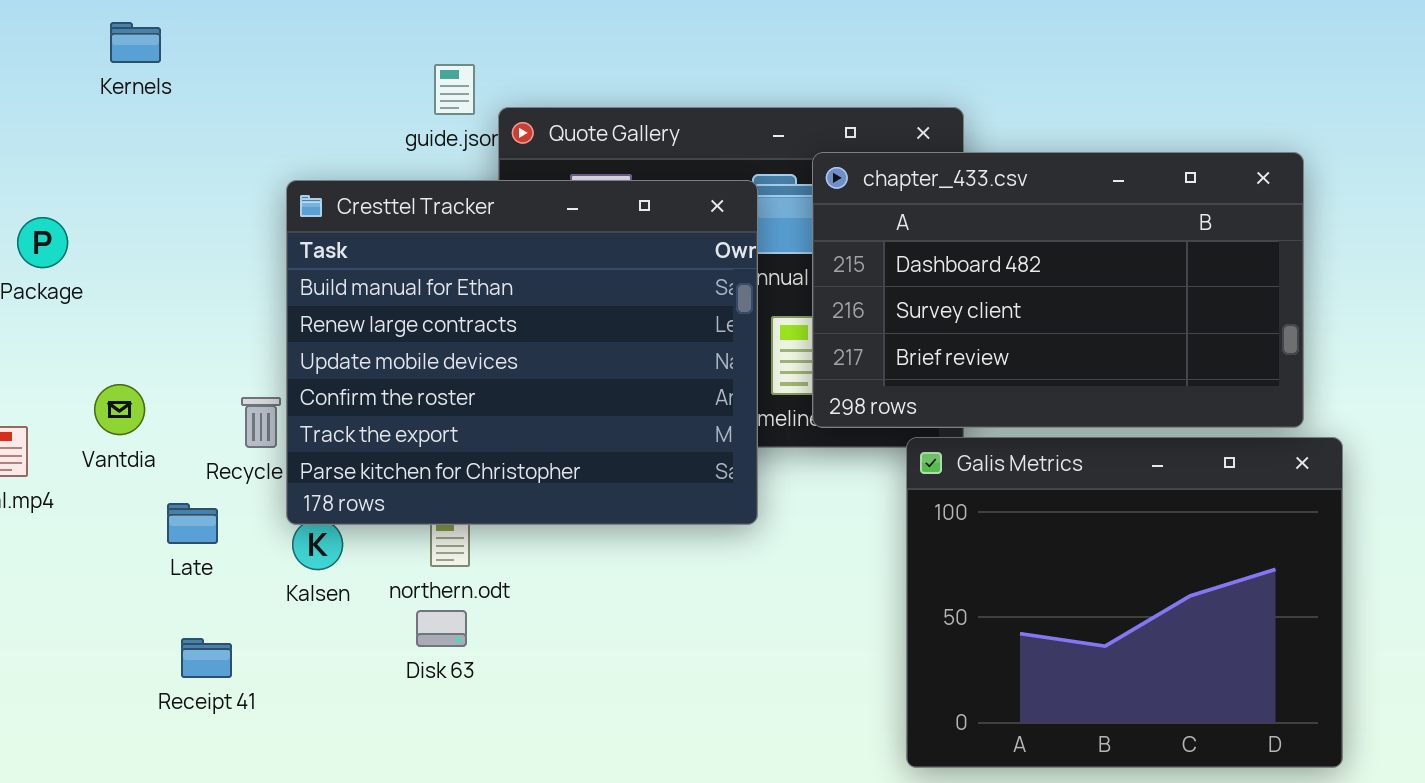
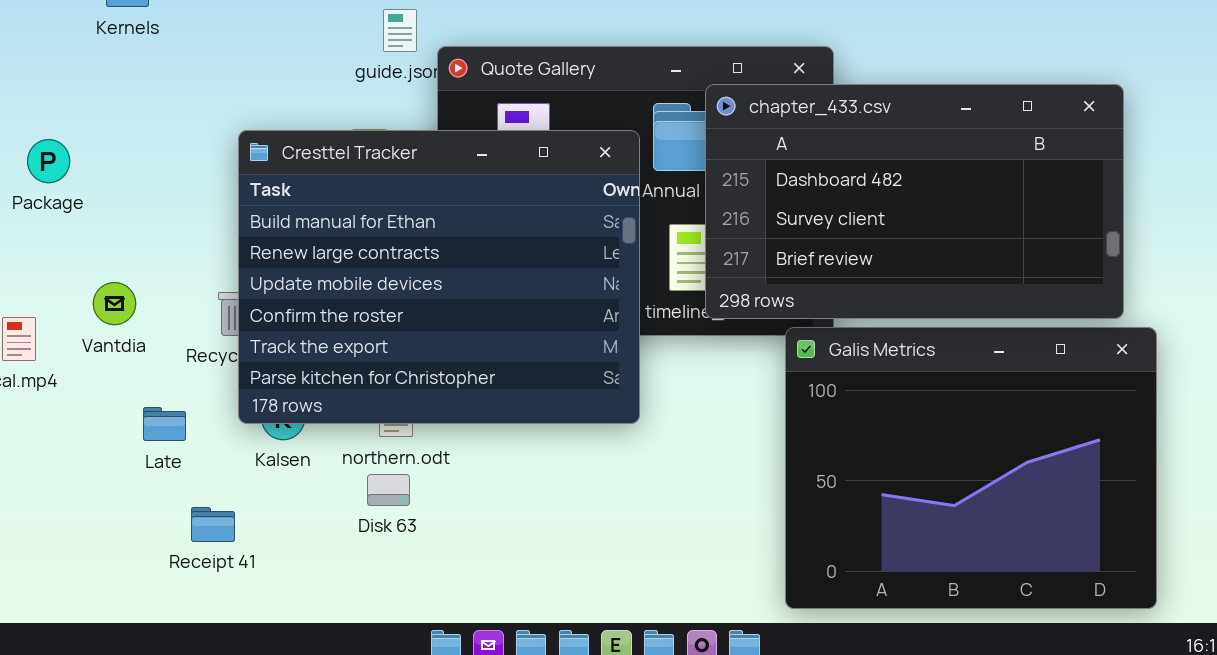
Cresttel Tracker: [286,180,758,525] -> [238,130,640,424], moved
Late: [167,503,218,544] -> [143,407,186,441], moved
Receipt 41: [181,638,232,678] -> [191,507,235,542], moved

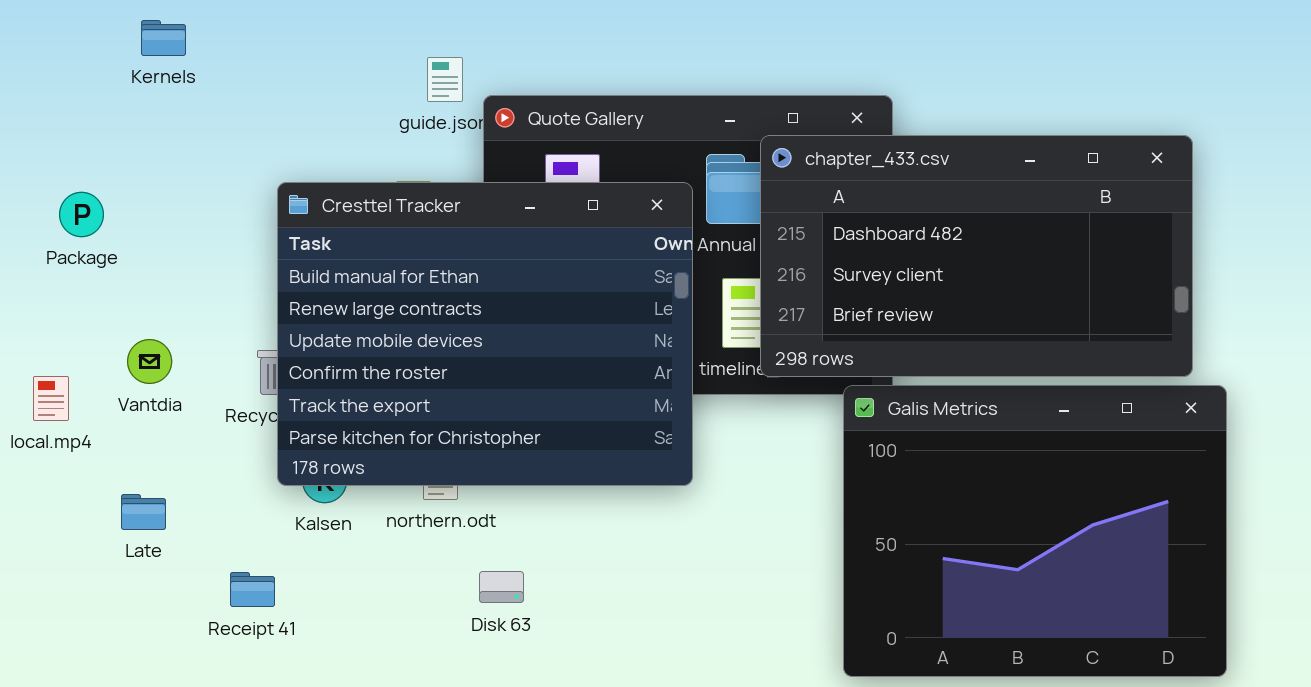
Late: [143,407,186,441] -> [121,494,166,530], moved
Disk 63: [367,474,410,506] -> [479,571,524,603], moved

